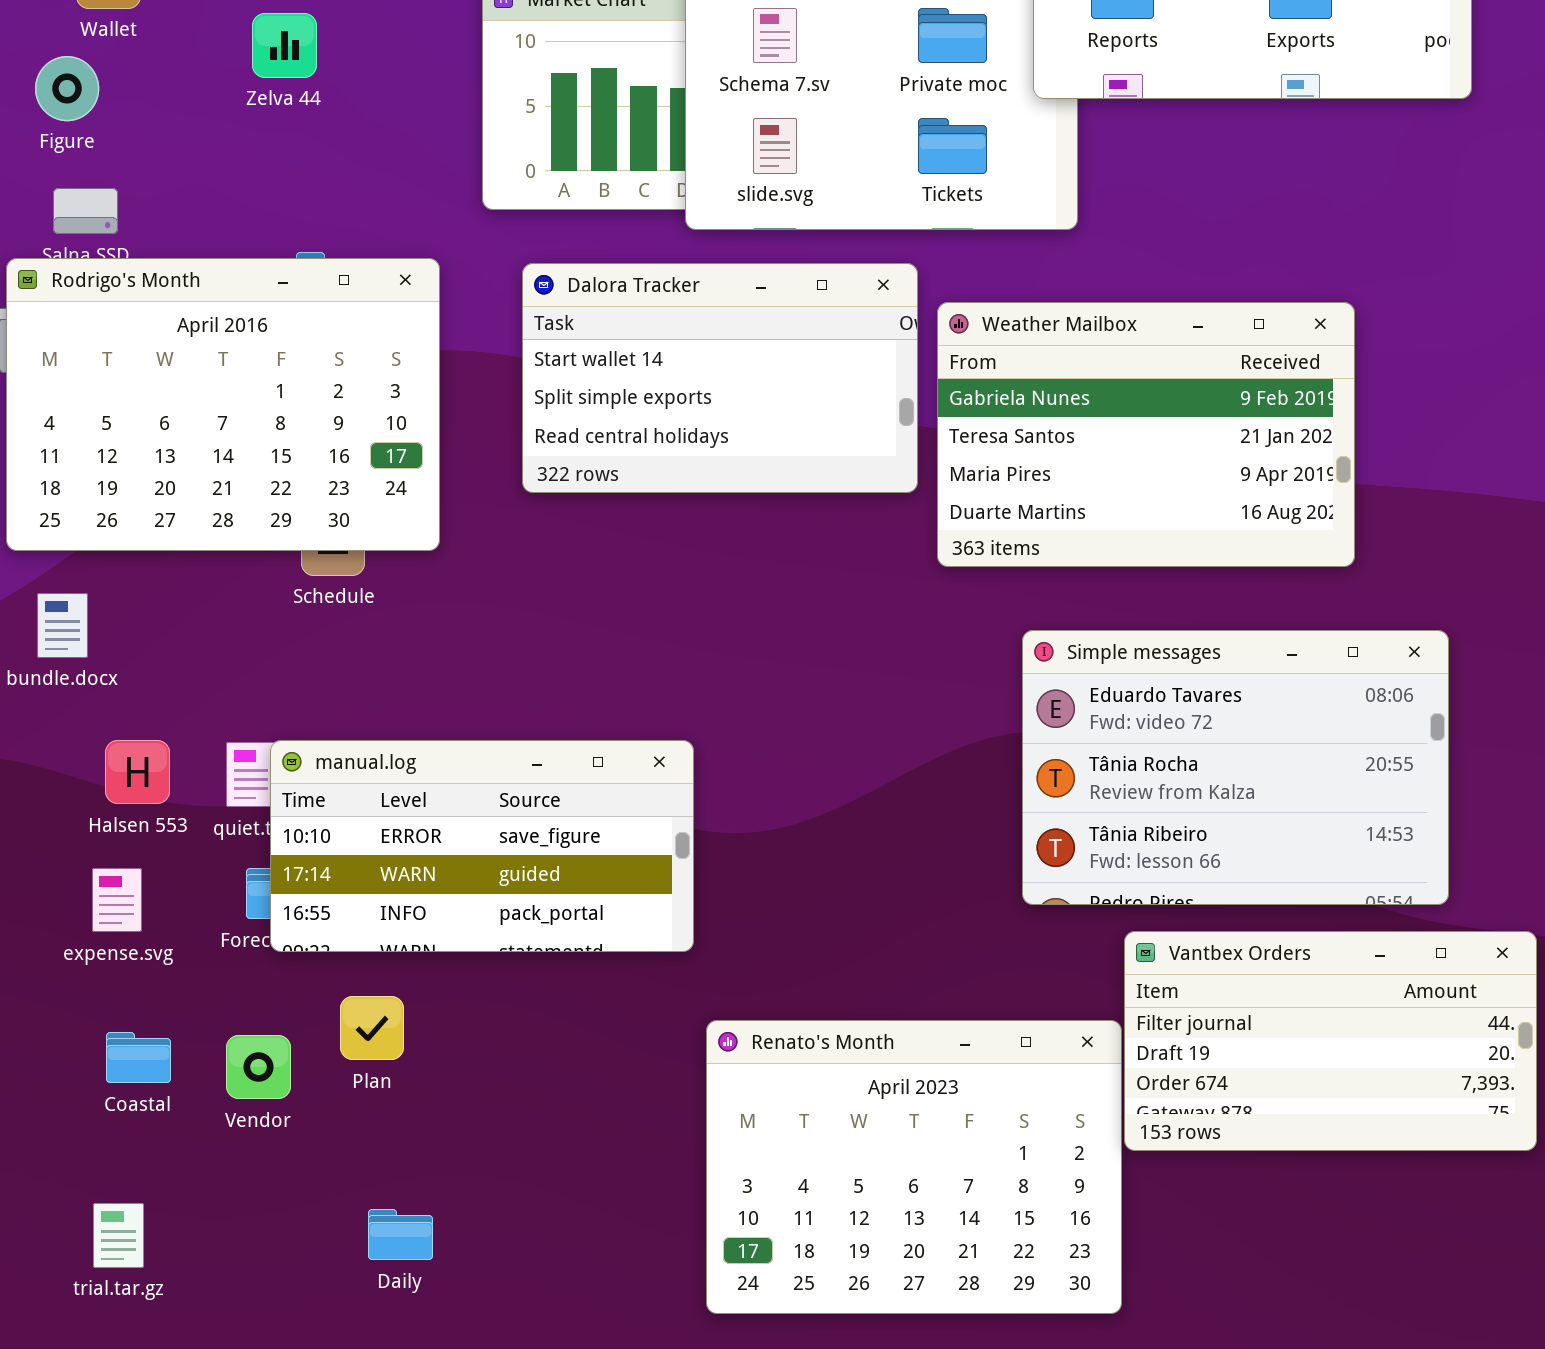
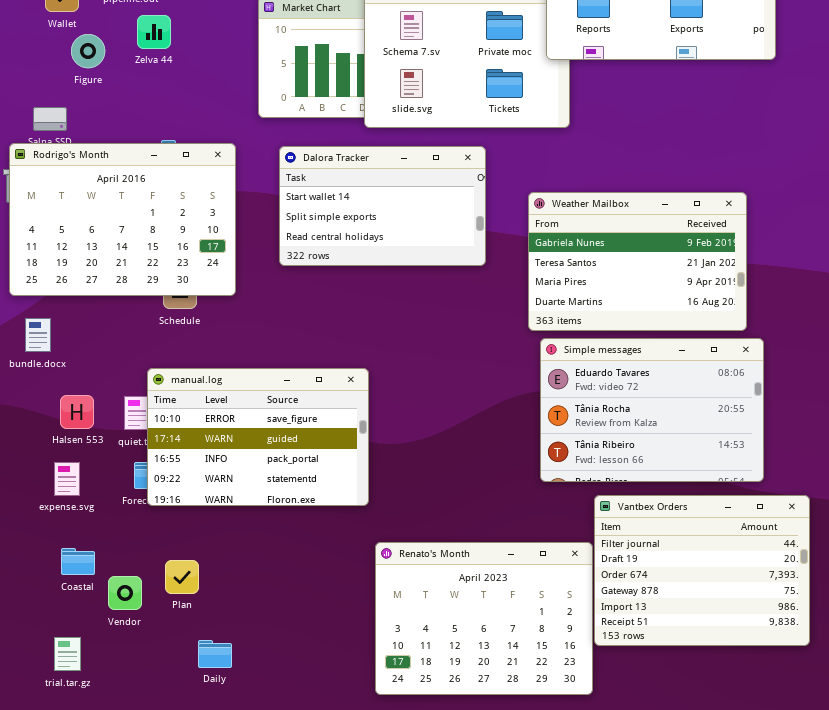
Figure: [35,56,99,121] -> [71,34,105,68], moved
Weather Mailbox: [937,302,1355,567] -> [528,192,747,331], moved
manual.log: [270,740,694,952] -> [147,368,369,506], resized
Vantbex Orders: [1124,931,1537,1151] -> [594,495,810,646], resized
Plan: [340,996,404,1060] -> [165,560,199,594], moved
Vendor: [226,1035,291,1099] -> [108,576,142,610], moved

